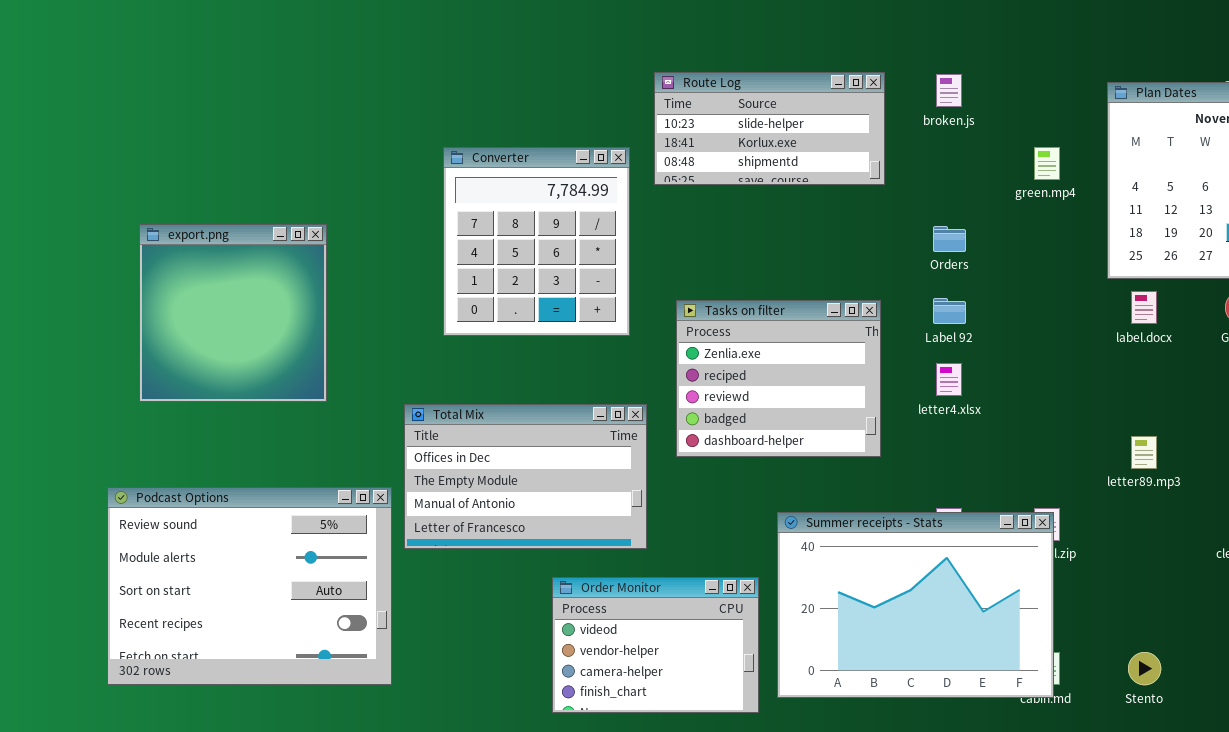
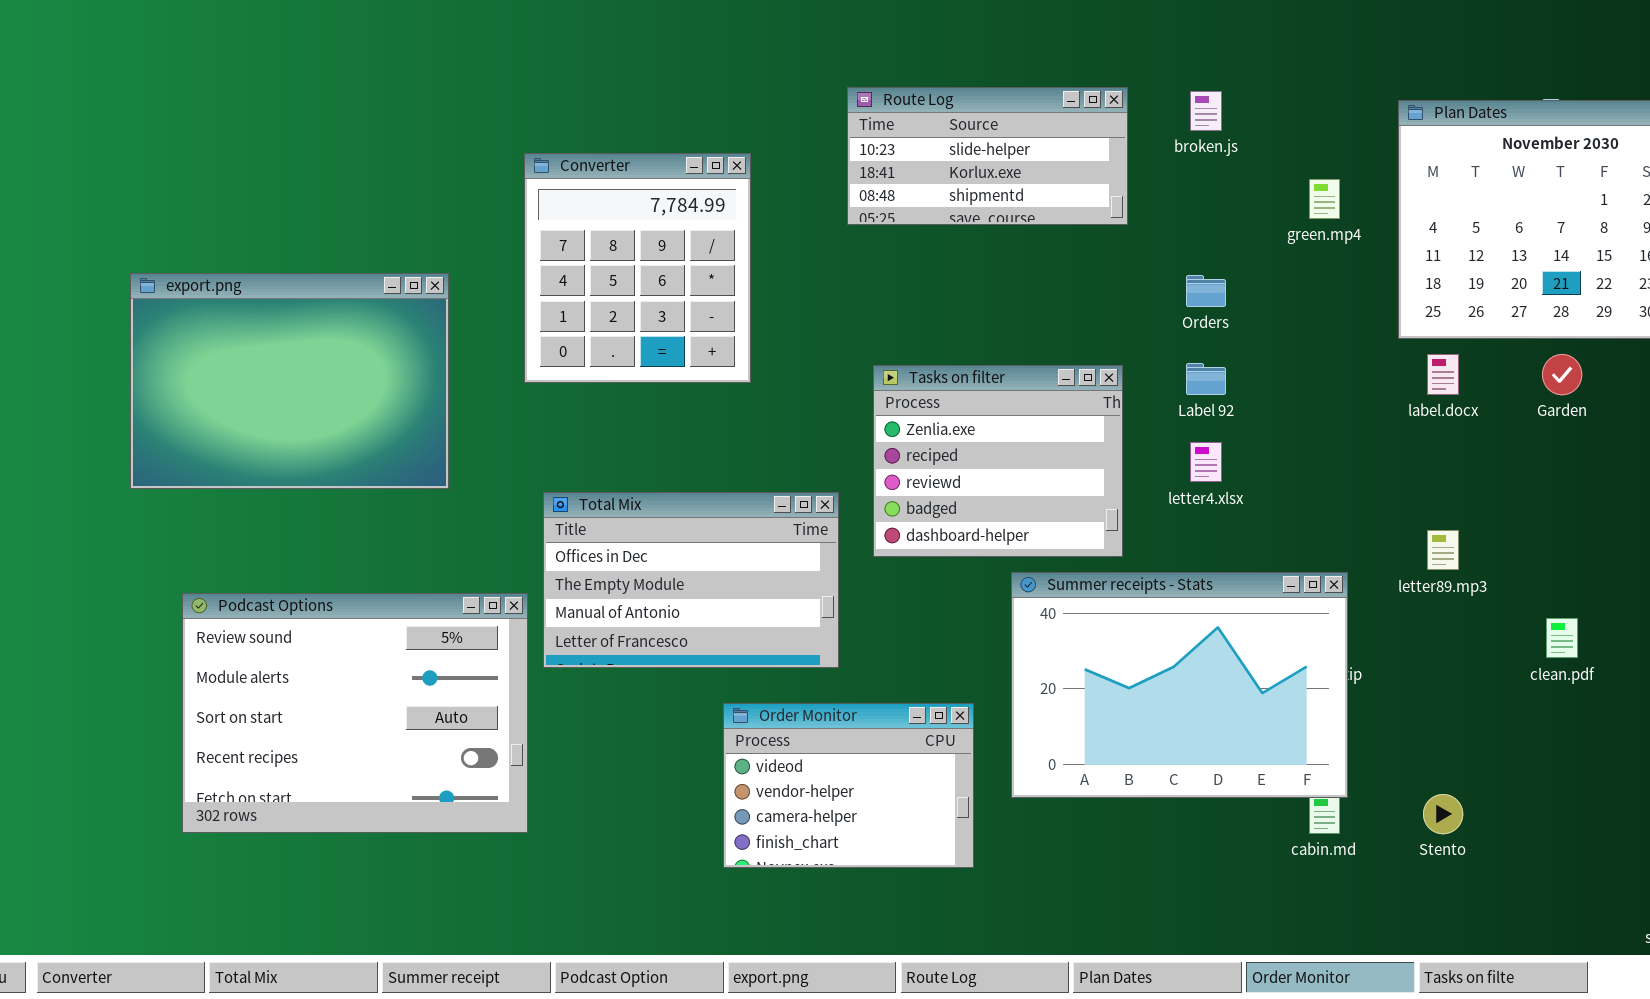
Converter: [443,147,630,336] -> [524,153,751,383], moved
export.png: [139,224,327,402] -> [130,273,449,489], resized
Summer receipts - Stats: [777,512,1054,698] -> [1011,572,1348,798], moved

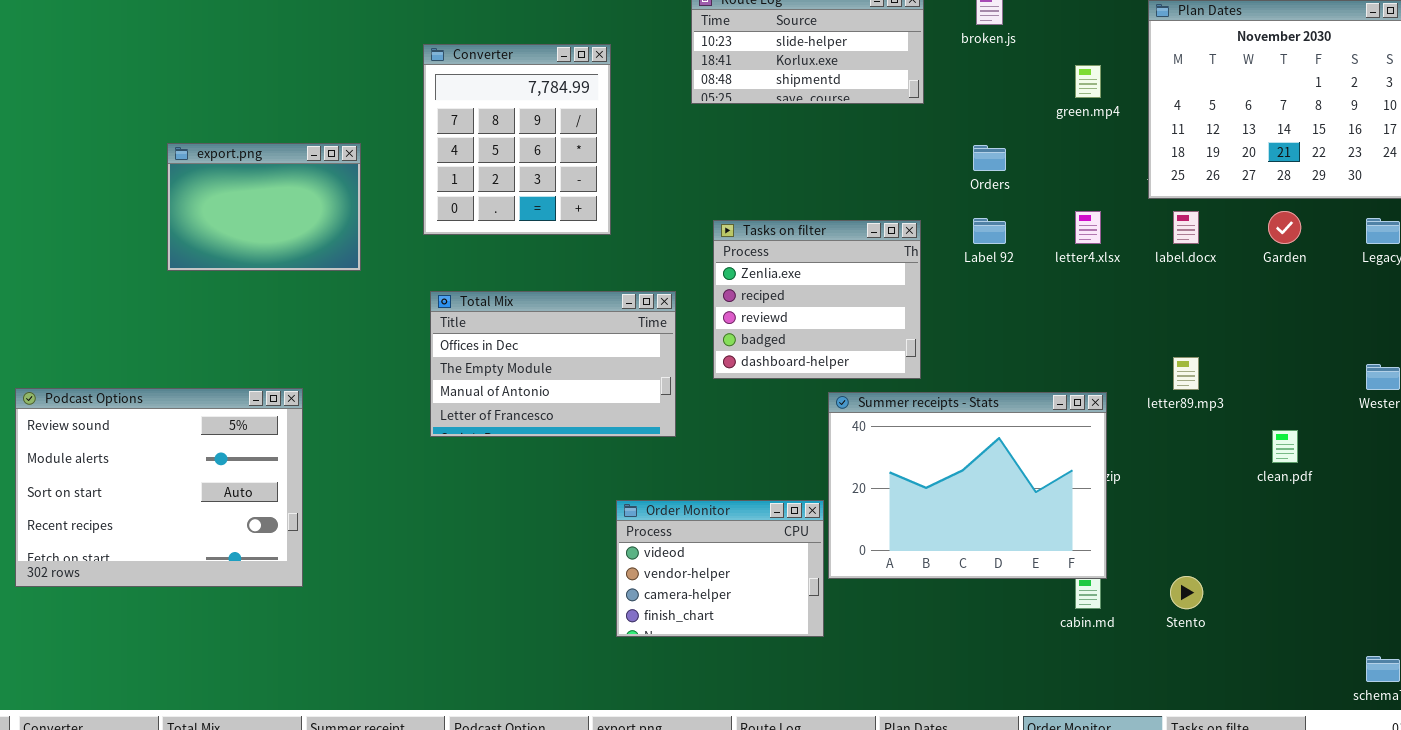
export.png: [130,273,449,489] -> [167,143,361,271], resized
letter4.xlsx: [1190,442,1222,482] -> [1075,211,1101,244], moved
Total Mix: [543,492,839,668] -> [430,291,676,437], moved
Podcast Options: [182,593,528,833] -> [15,388,303,587], moved
Order Monitor: [723,703,974,868] -> [616,500,824,637], moved

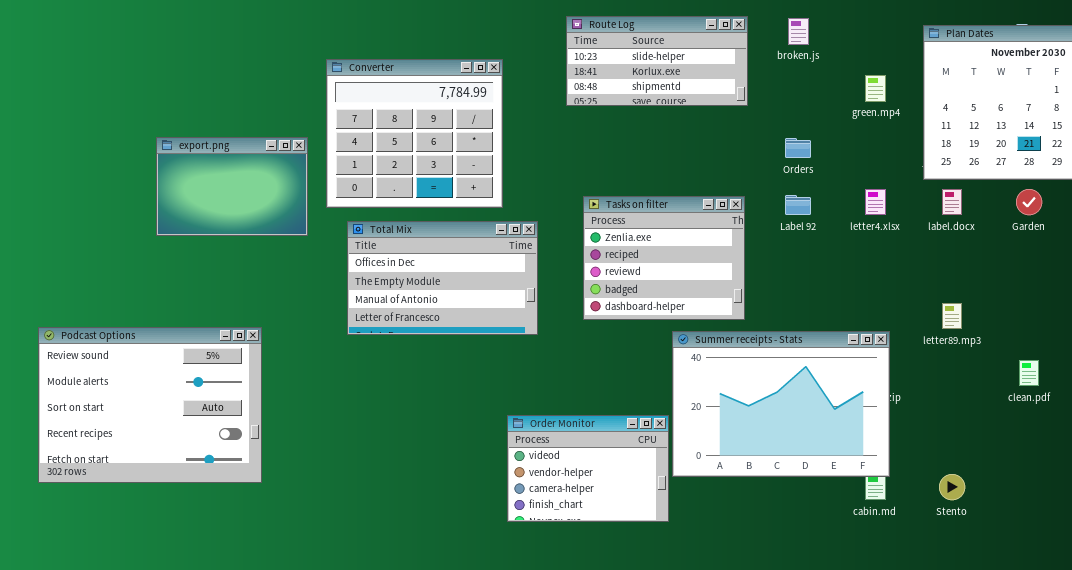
Converter: [423,44,611,235] -> [326,59,503,208], resized
Total Mix: [430,291,676,437] -> [347,221,538,335], moved

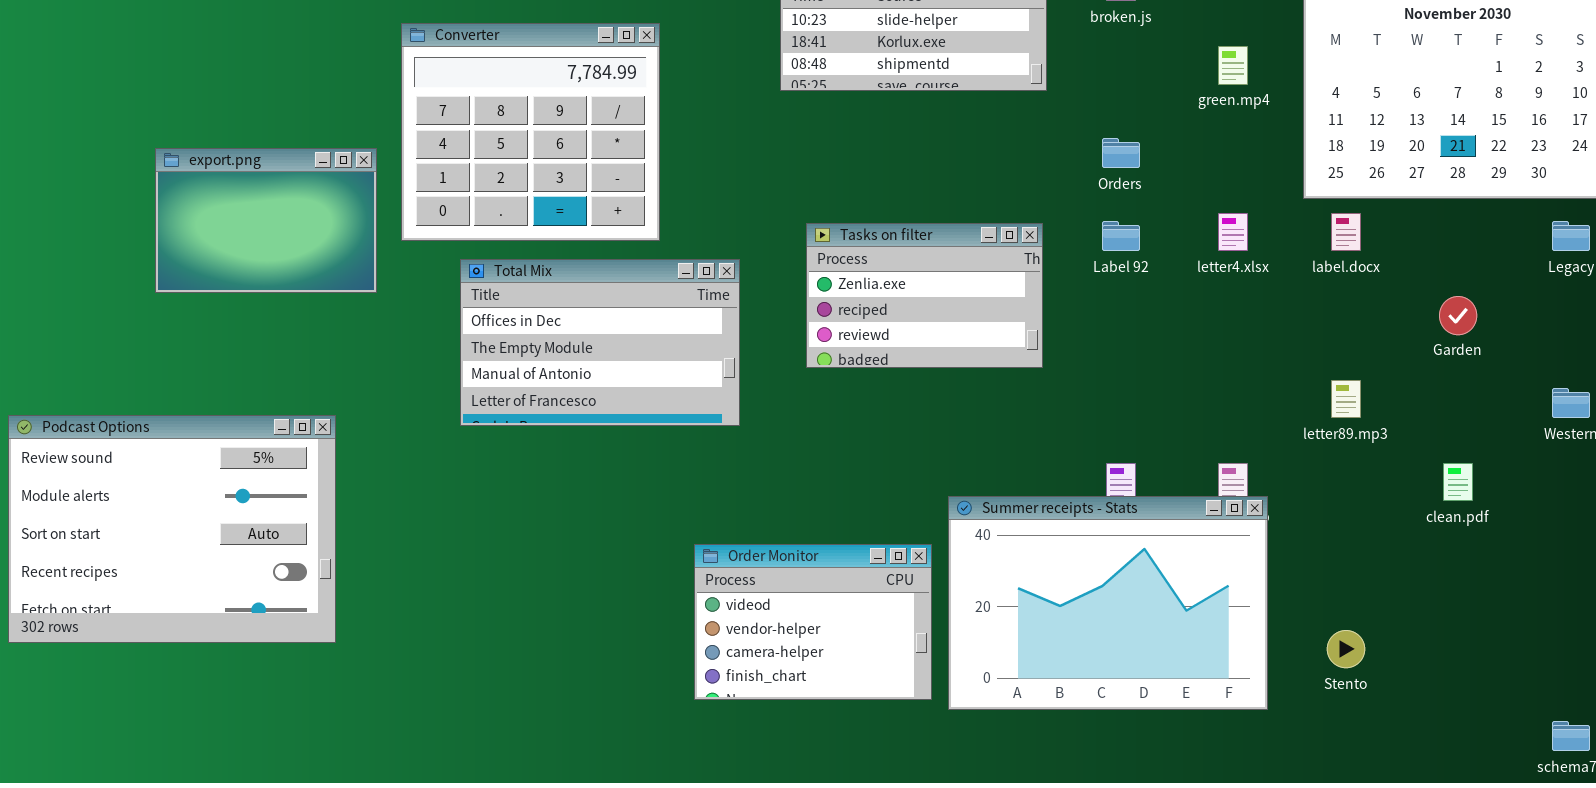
Converter: [326,59,503,208] -> [401,23,660,241], moved
export.png: [156,137,308,236] -> [155,148,377,293], moved
Garden: [1016,189,1042,215] -> [1439,296,1477,335], moved
Tasks on filter: [583,196,745,320] -> [806,223,1043,368], resized
Summer receipts - Stats: [672,331,890,477] -> [948,496,1268,710], moved

